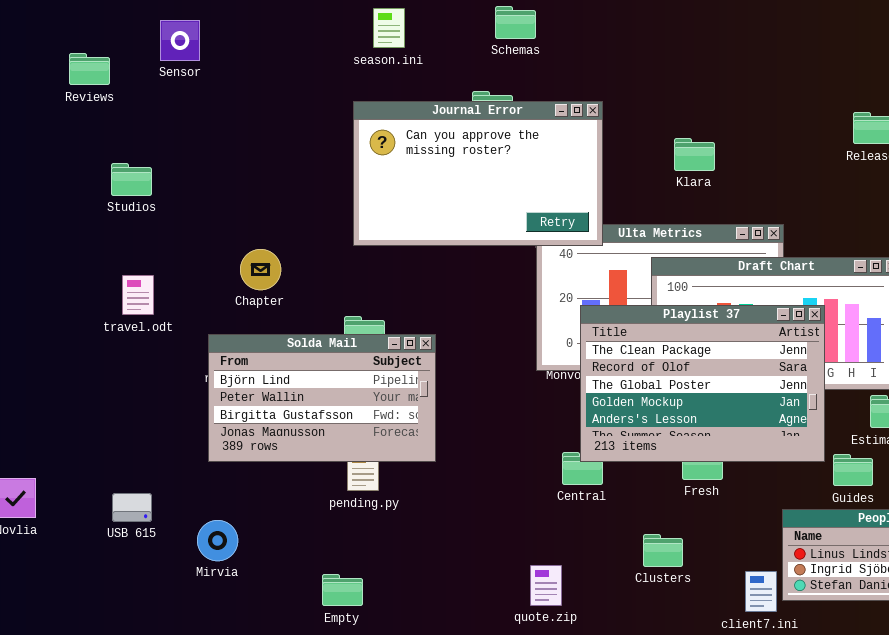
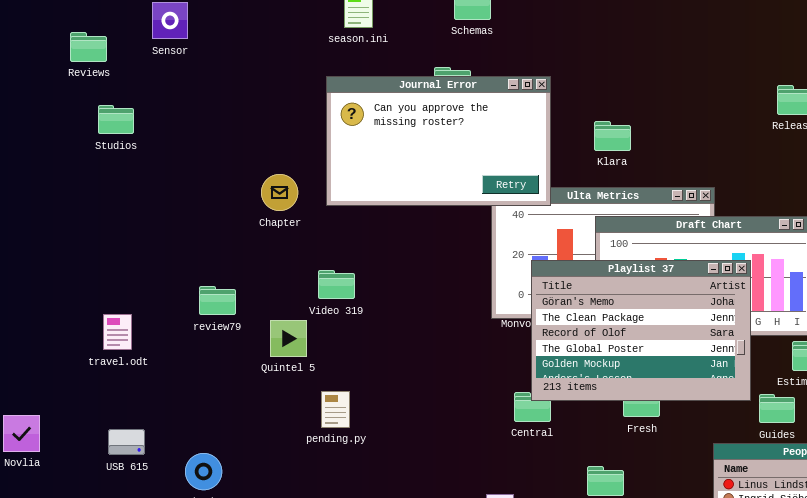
Klara: [674,138,715,171] -> [594,121,631,151], moved
Studios: [111,163,152,196] -> [98,105,134,134], moved
Chapter: [240,249,281,290] -> [261,174,298,211], moved
travel.odt: [122,275,154,315] -> [103,314,132,350], moved
Playlist 37: [580,305,825,462] -> [531,260,751,401], scrolled up 1 row
Solda Mail: [208,334,436,462] -> none, closed

